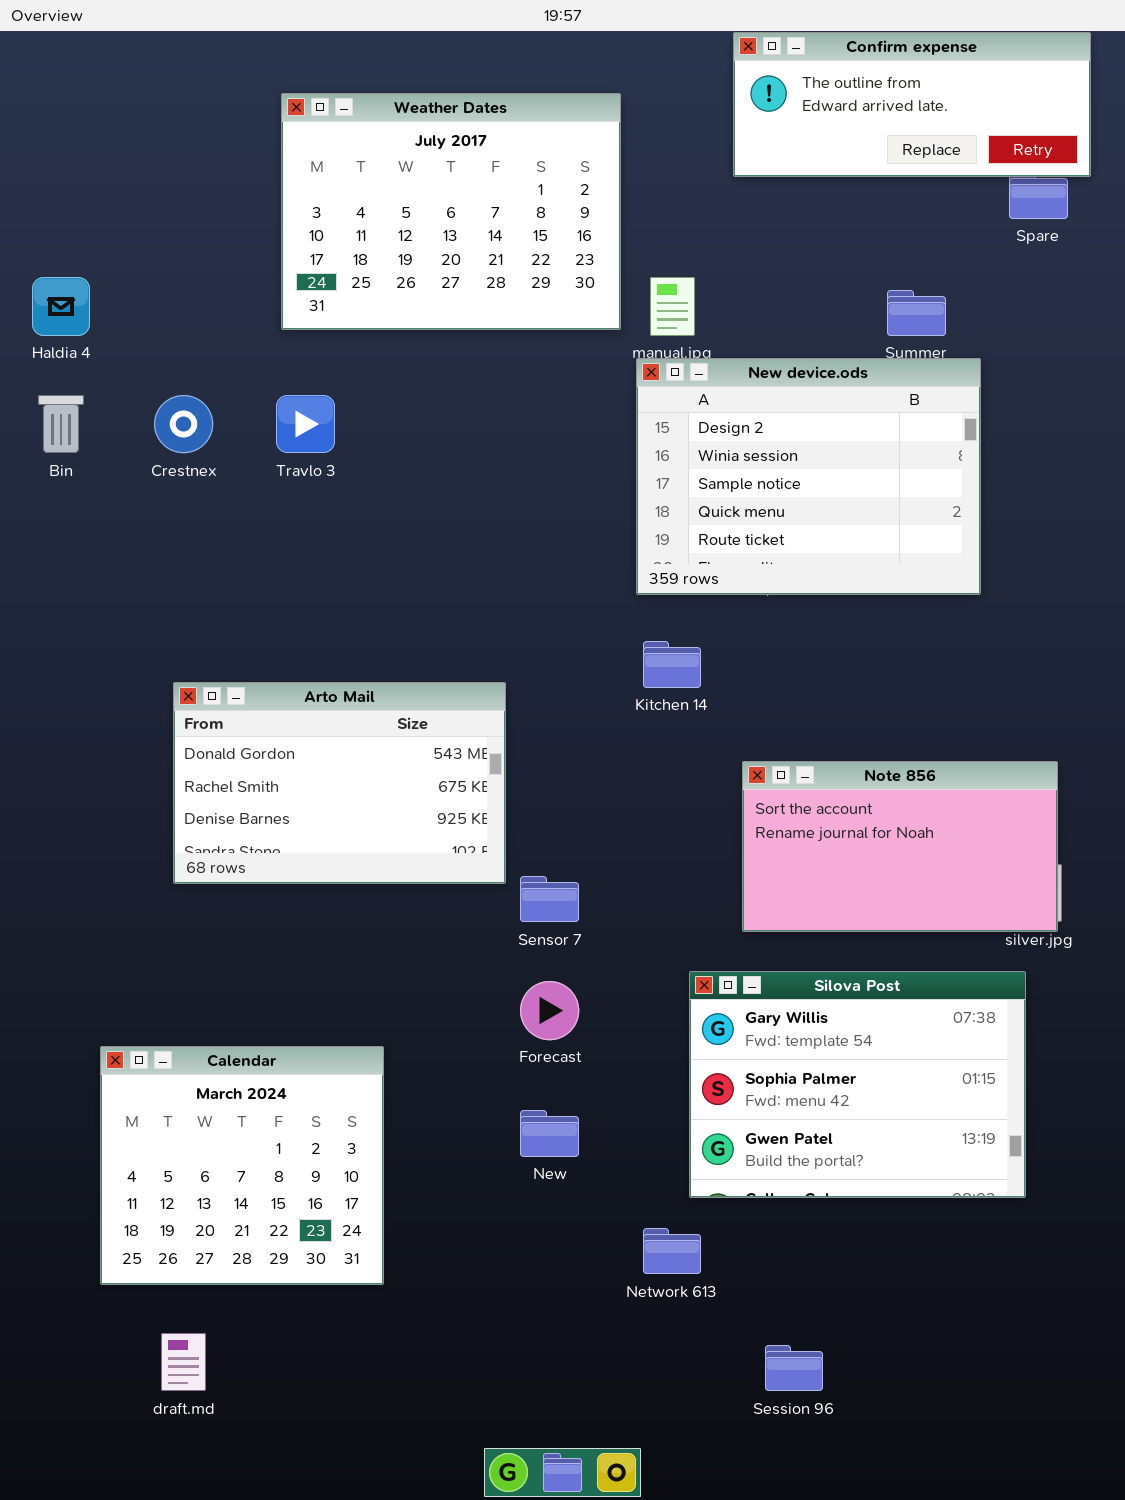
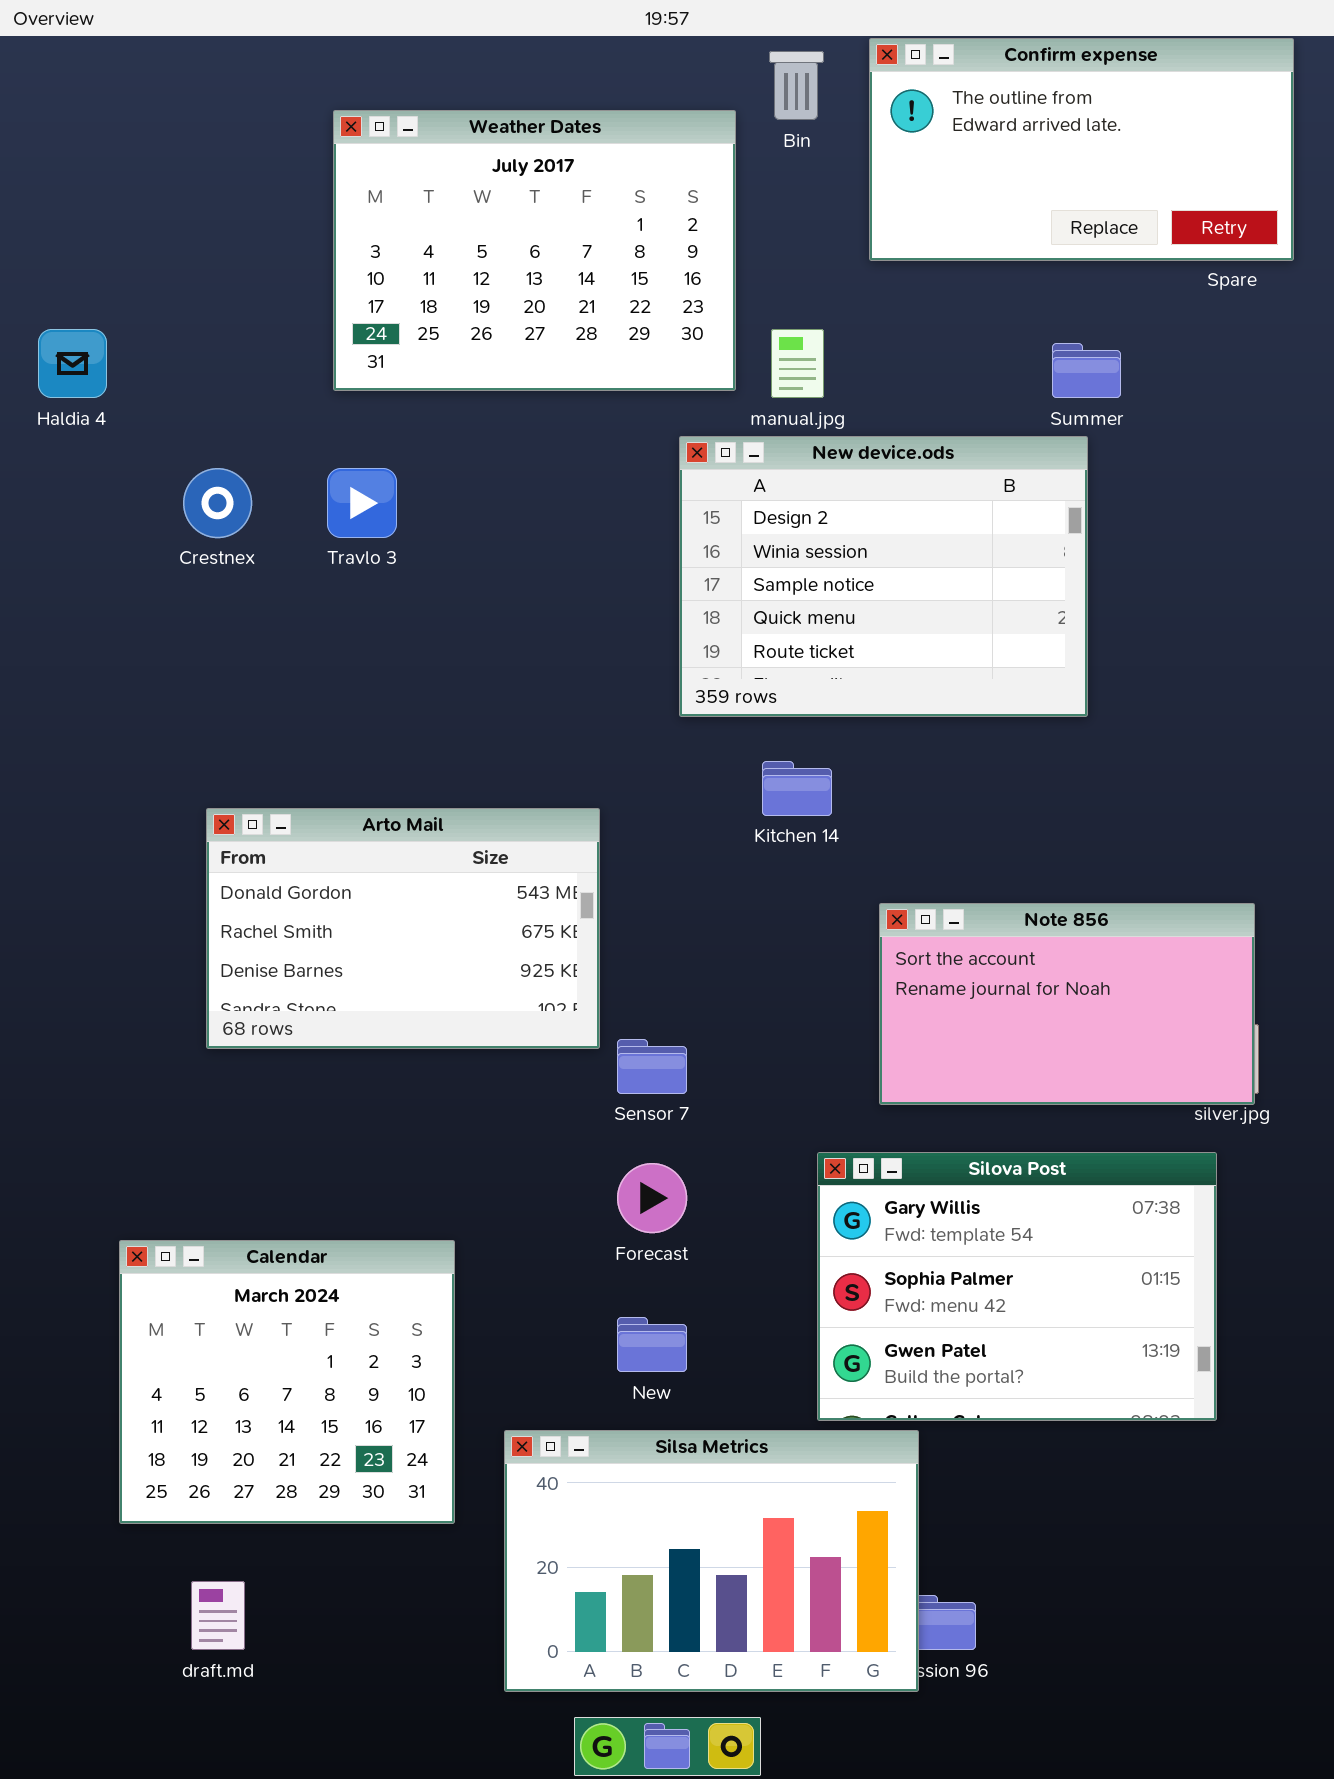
Confirm expense: [733,32,1091,177] -> [869,38,1294,261], resized
New device.ods: [636,358,981,595] -> [679,436,1088,717], moved
Bin: [38,395,84,453] -> [769,51,824,120], moved
Silsa Metrics: none -> [504,1430,919,1692], opened

